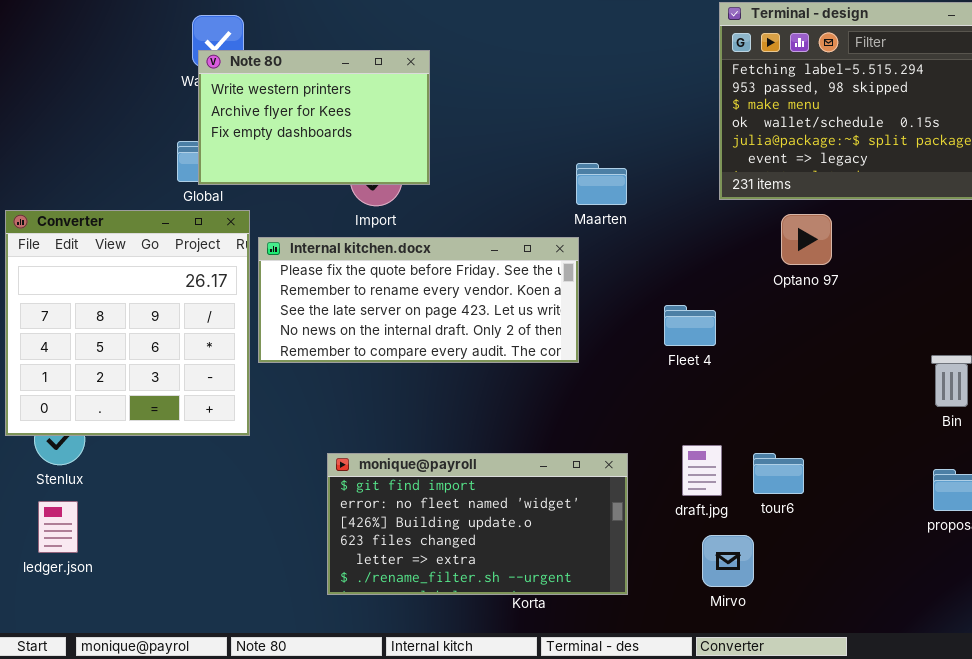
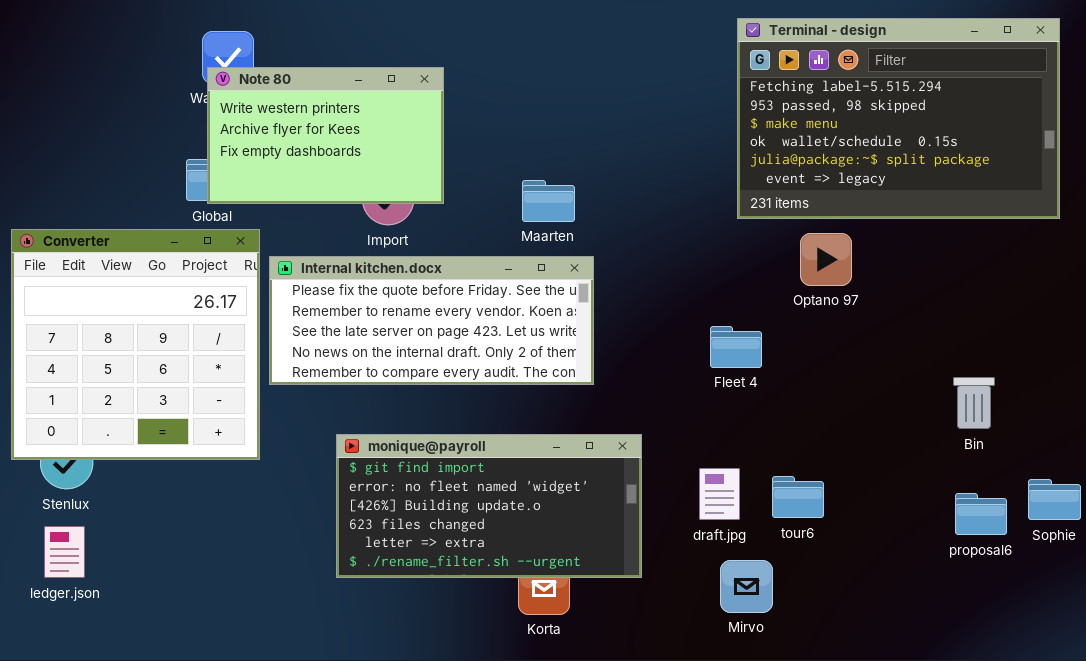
Maarten: [576,163,627,205] -> [522,180,575,222], moved
Fleet 4: [664,305,716,346] -> [710,326,762,368], moved
monique@payroll: [327,453,628,595] -> [336,434,642,578], moved

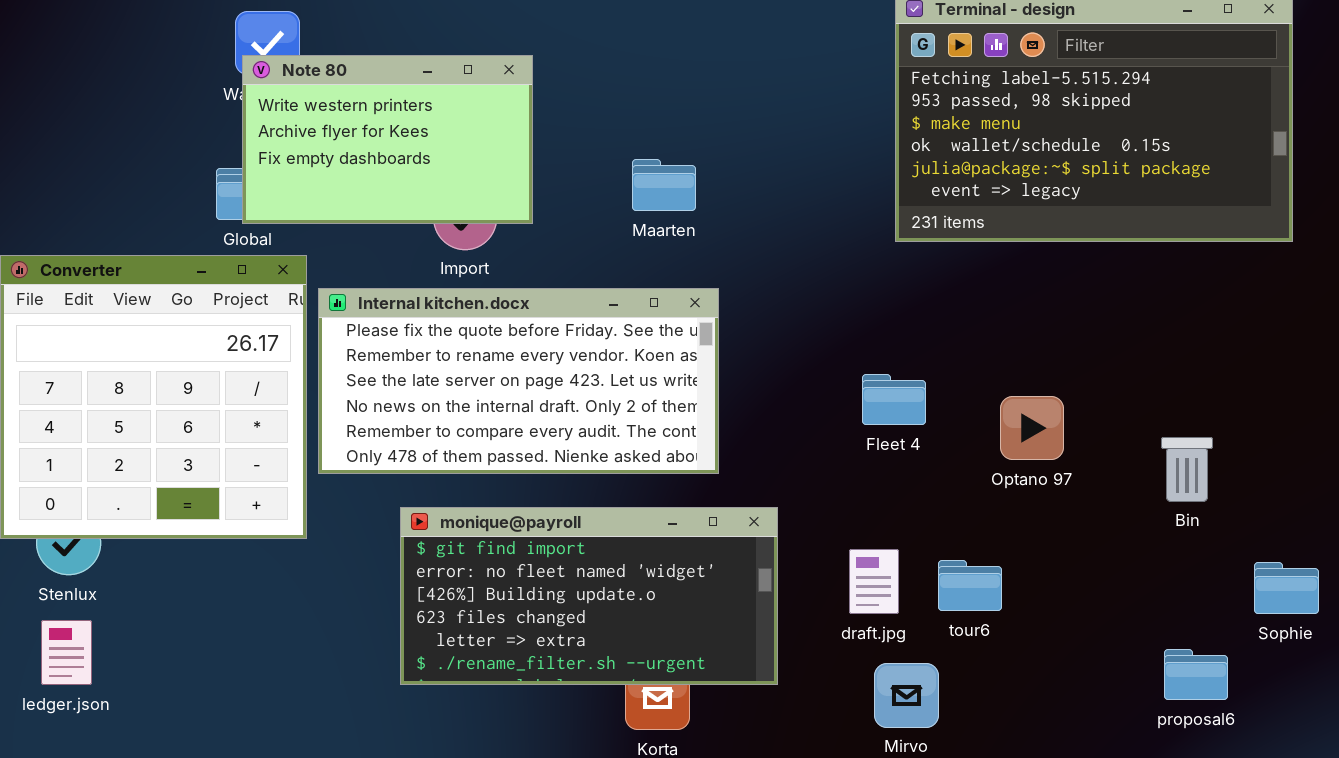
Maarten: [522,180,575,222] -> [632,159,696,211], moved
Optano 97: [800,233,852,286] -> [1000,396,1064,460], moved
Internal kitchen.docx: [269,256,594,385] -> [318,288,719,474], resized
proposal6: [955,493,1007,535] -> [1164,649,1228,700], moved

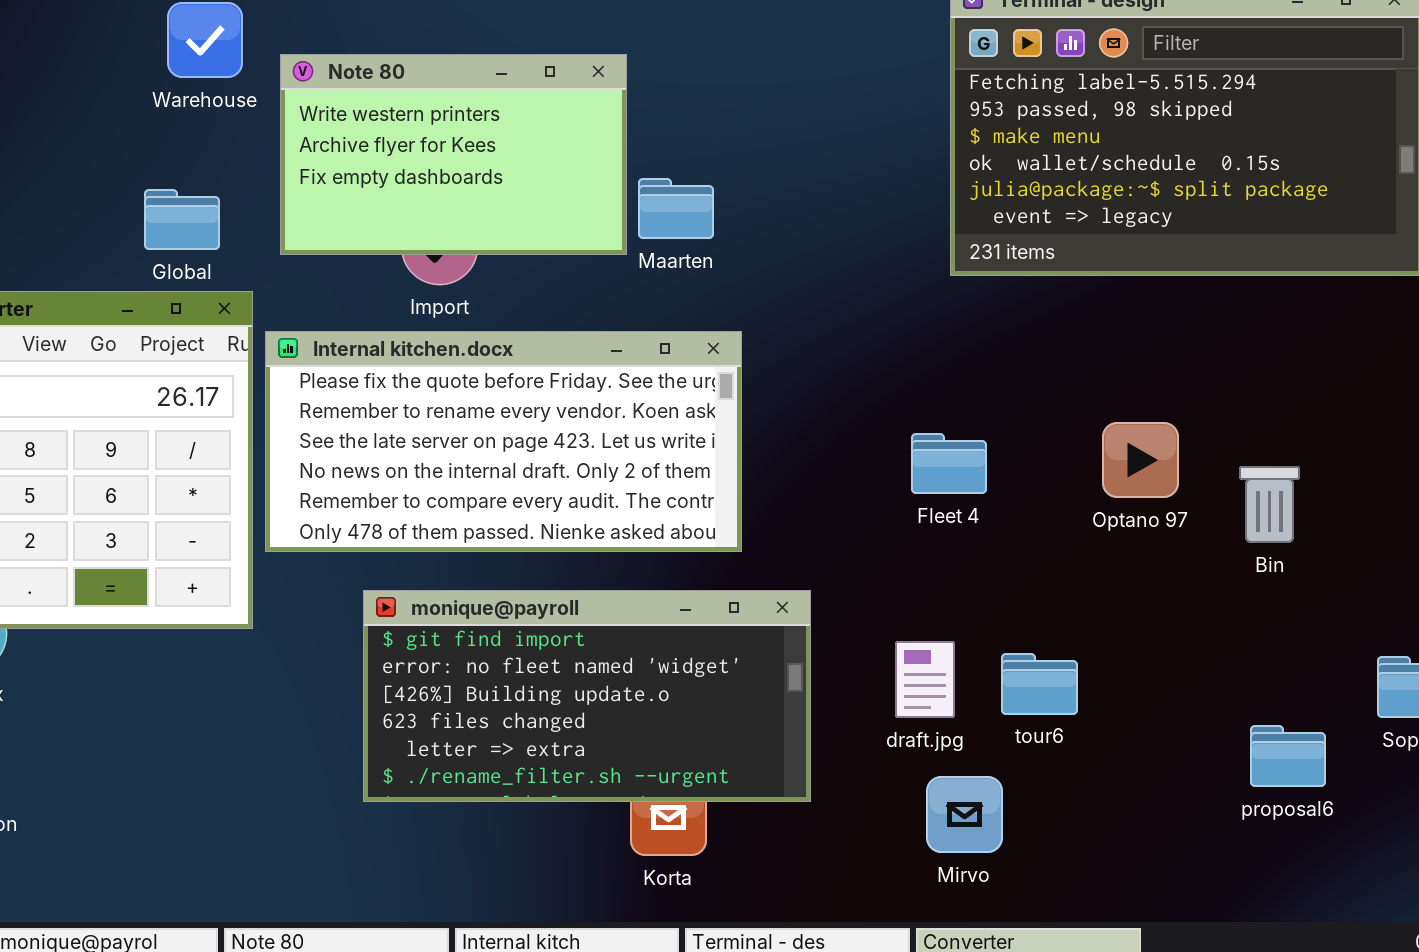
Note 80: [242,55,533,224] -> [280,54,627,255], moved
Optano 97: [1000,396,1064,460] -> [1102,422,1179,498], moved
Bin: [1161,437,1213,502] -> [1239,466,1300,543], moved
proposal6: [1164,649,1228,700] -> [1250,725,1326,787], moved

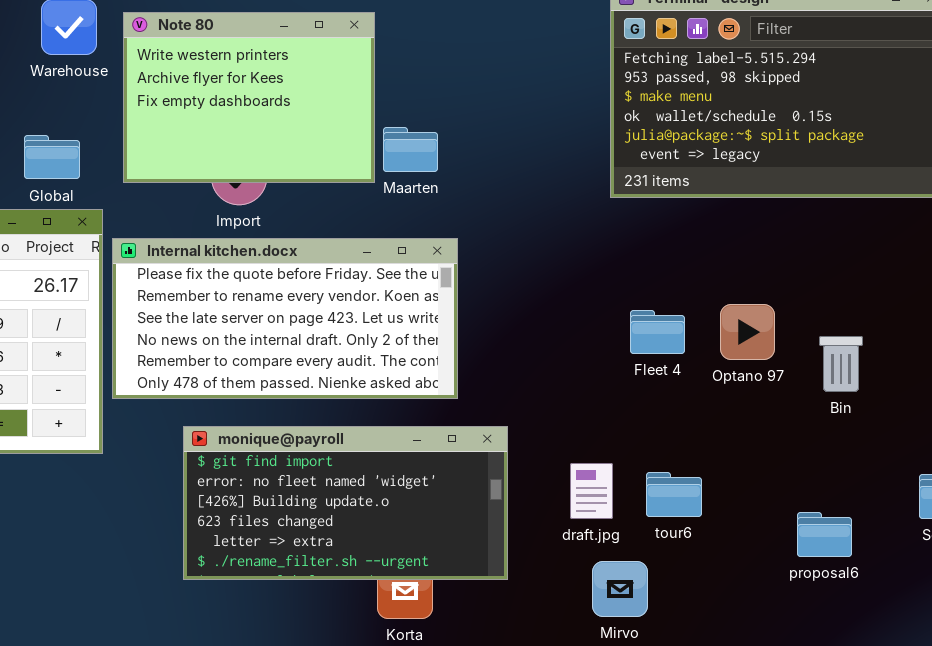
Note 80: [280,54,627,255] -> [123,12,375,183], resized
Fleet 4: [911,433,987,494] -> [630,310,685,354], moved
proposal6: [1250,725,1326,787] -> [797,512,852,557], moved

